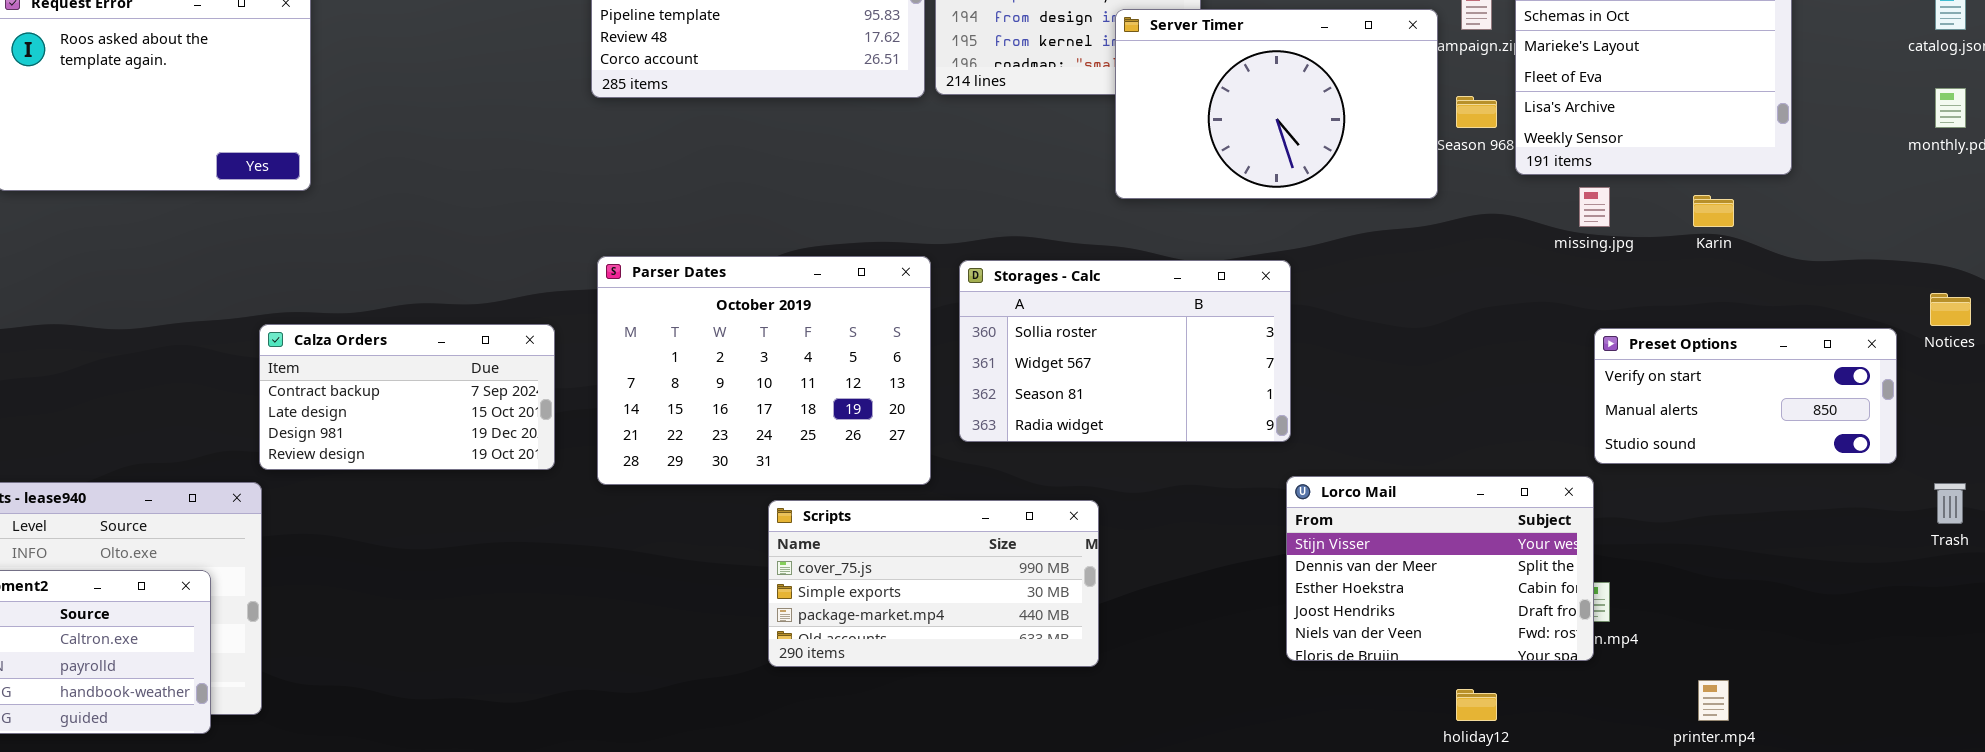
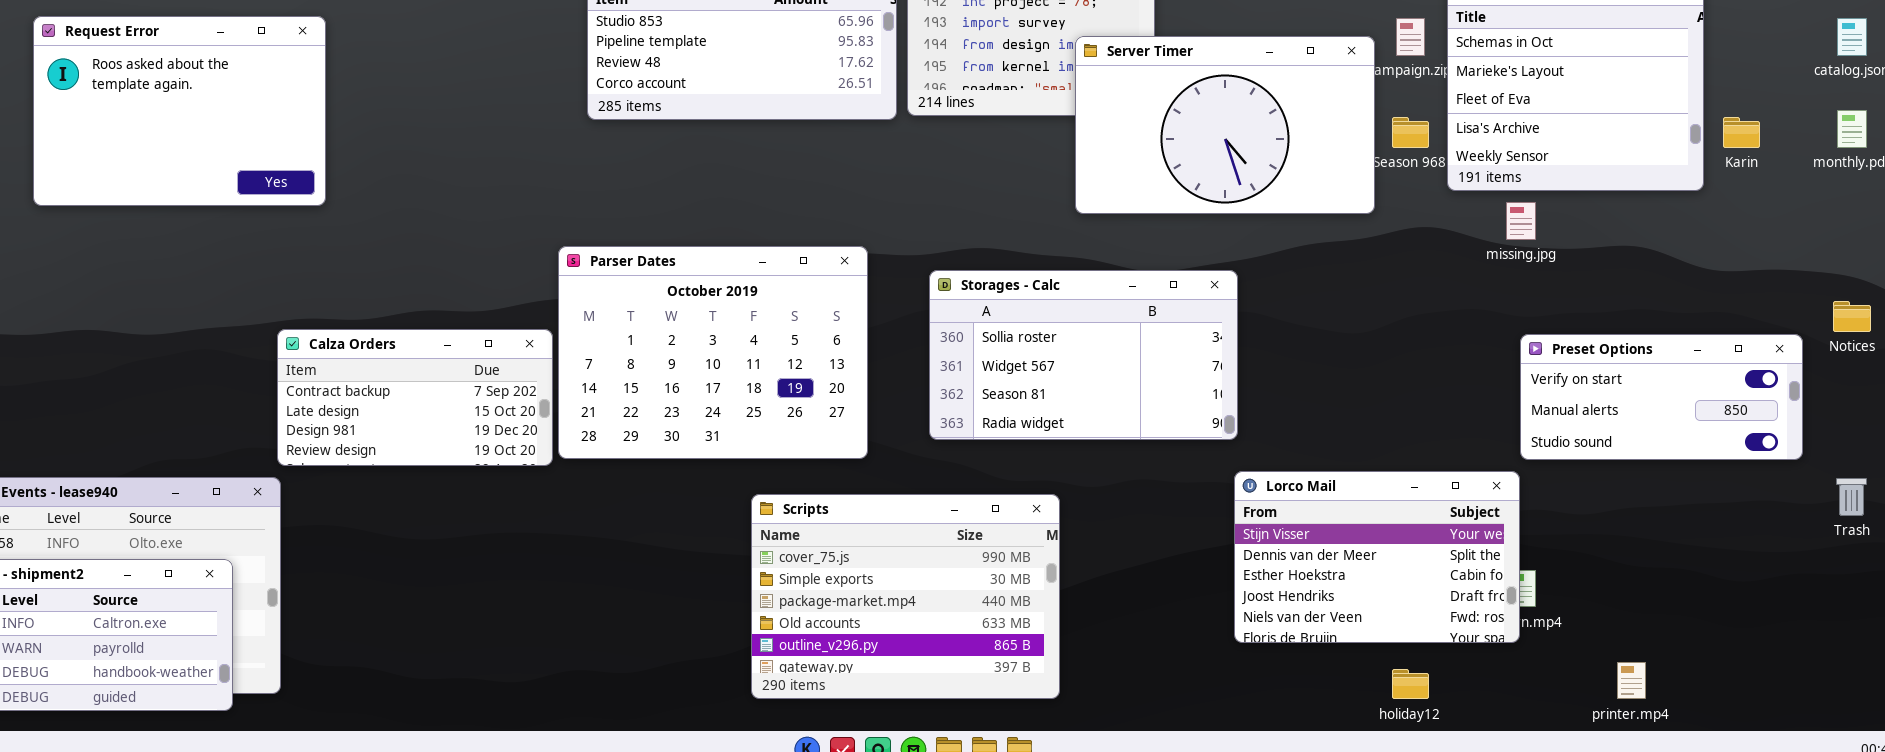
Karin: [1693,195,1734,227] -> [1723,117,1760,148], moved
Parser Dates: [597,256,931,485] -> [558,246,868,459], moved
Scripts: [768,500,1099,667] -> [751,494,1060,699], resized

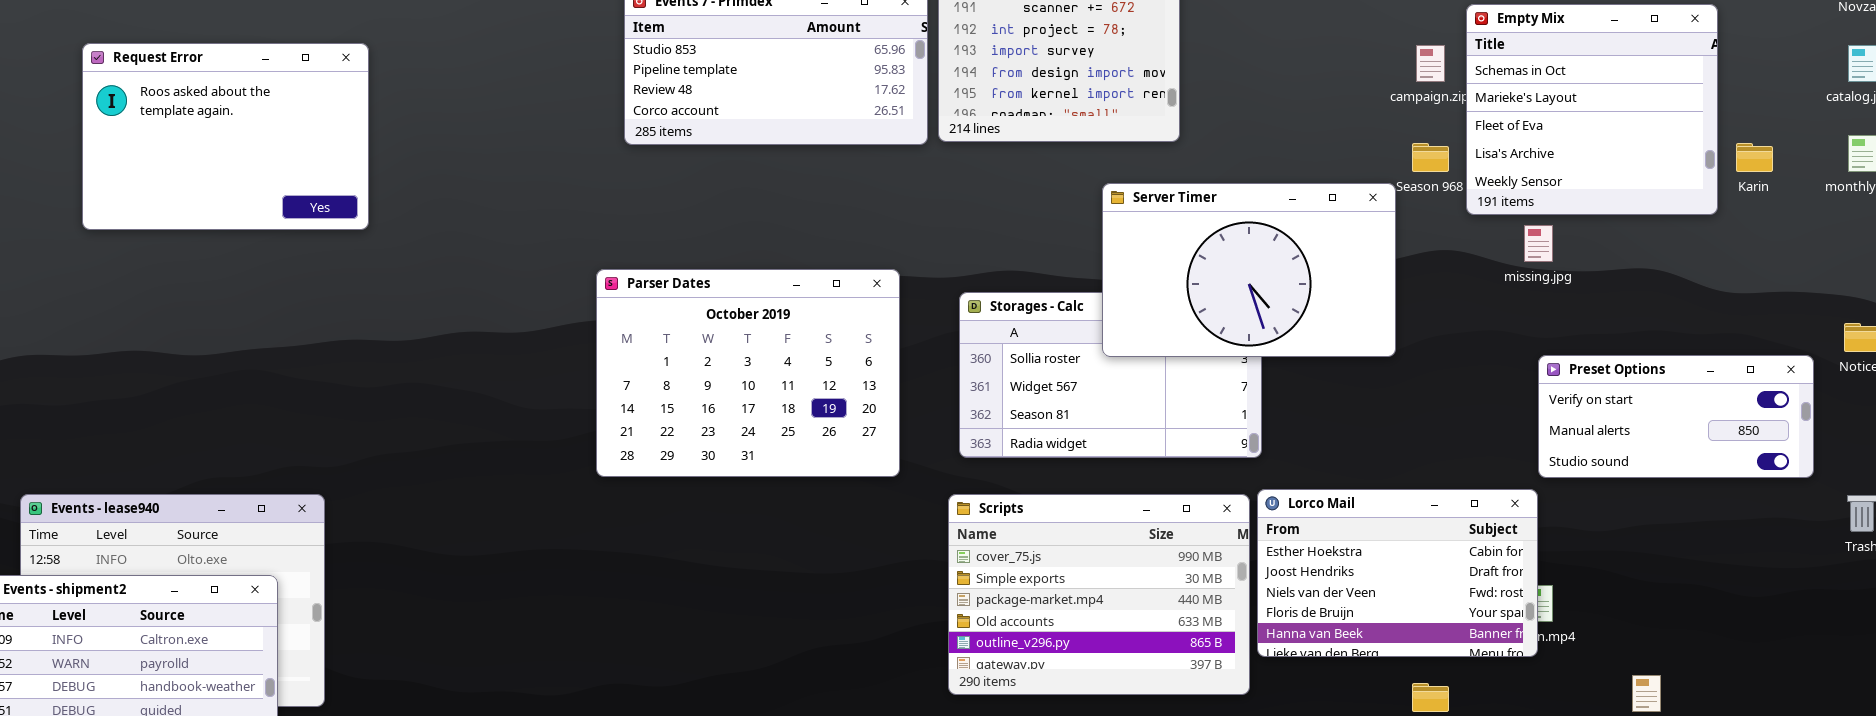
Server Timer: [1075,36,1375,214] -> [1102,183,1396,357], moved
Calza Orders: [277,329,553,466] -> none, closed
Lorco Mail: [1234,471,1520,643] -> [1257,489,1538,657], scrolled down 2 rows
Scripts: [751,494,1060,699] -> [948,494,1250,695], moved

